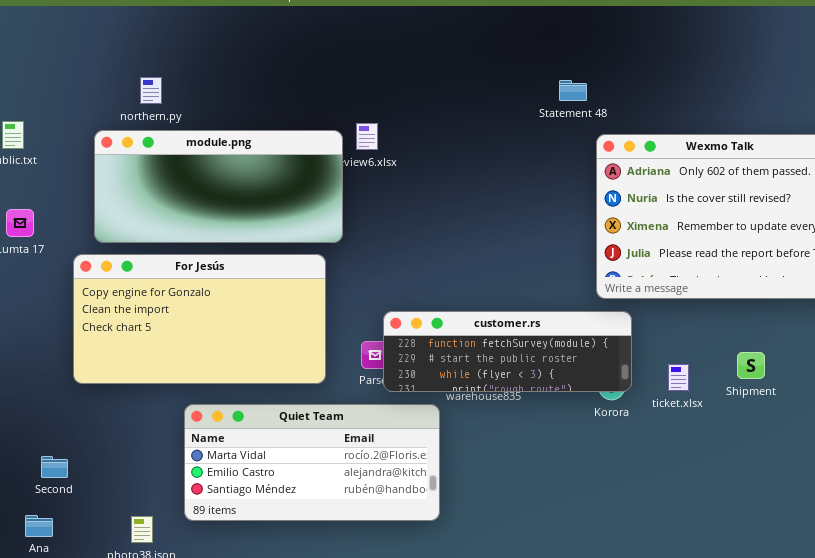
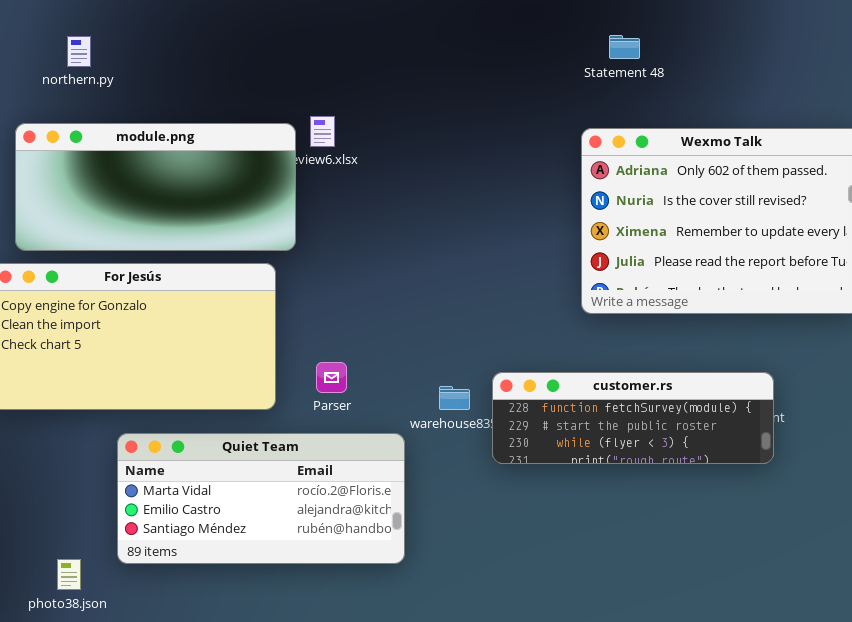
northern.py: [140,77,162,104] -> [67,36,91,67], moved
Statement 48: [559,80,587,101] -> [609,35,640,59], moved
customer.rs: [383,311,632,392] -> [492,372,774,464], moved

